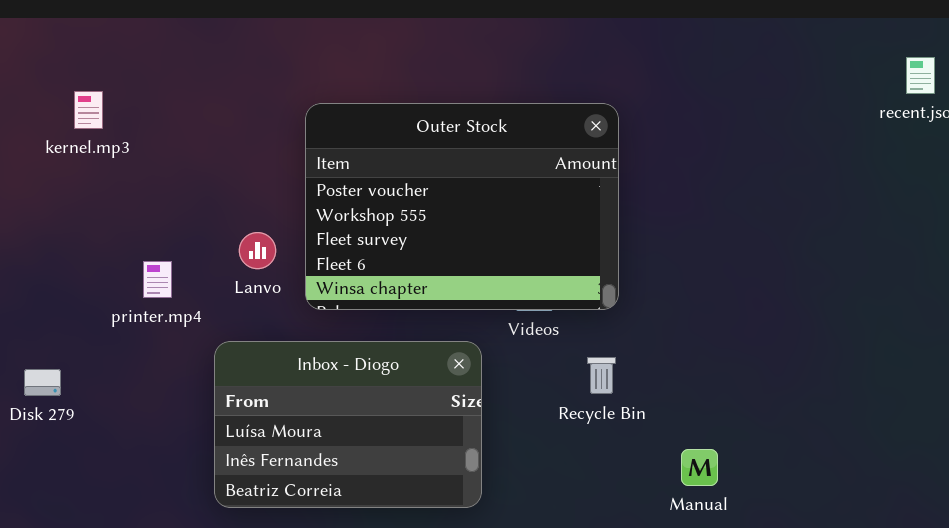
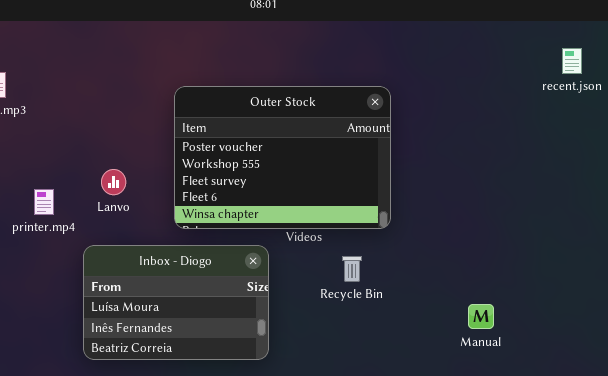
Outer Stock: [305,103,619,310] -> [174,86,391,229], moved
Manual: [681,449,718,486] -> [468,304,494,329], moved

